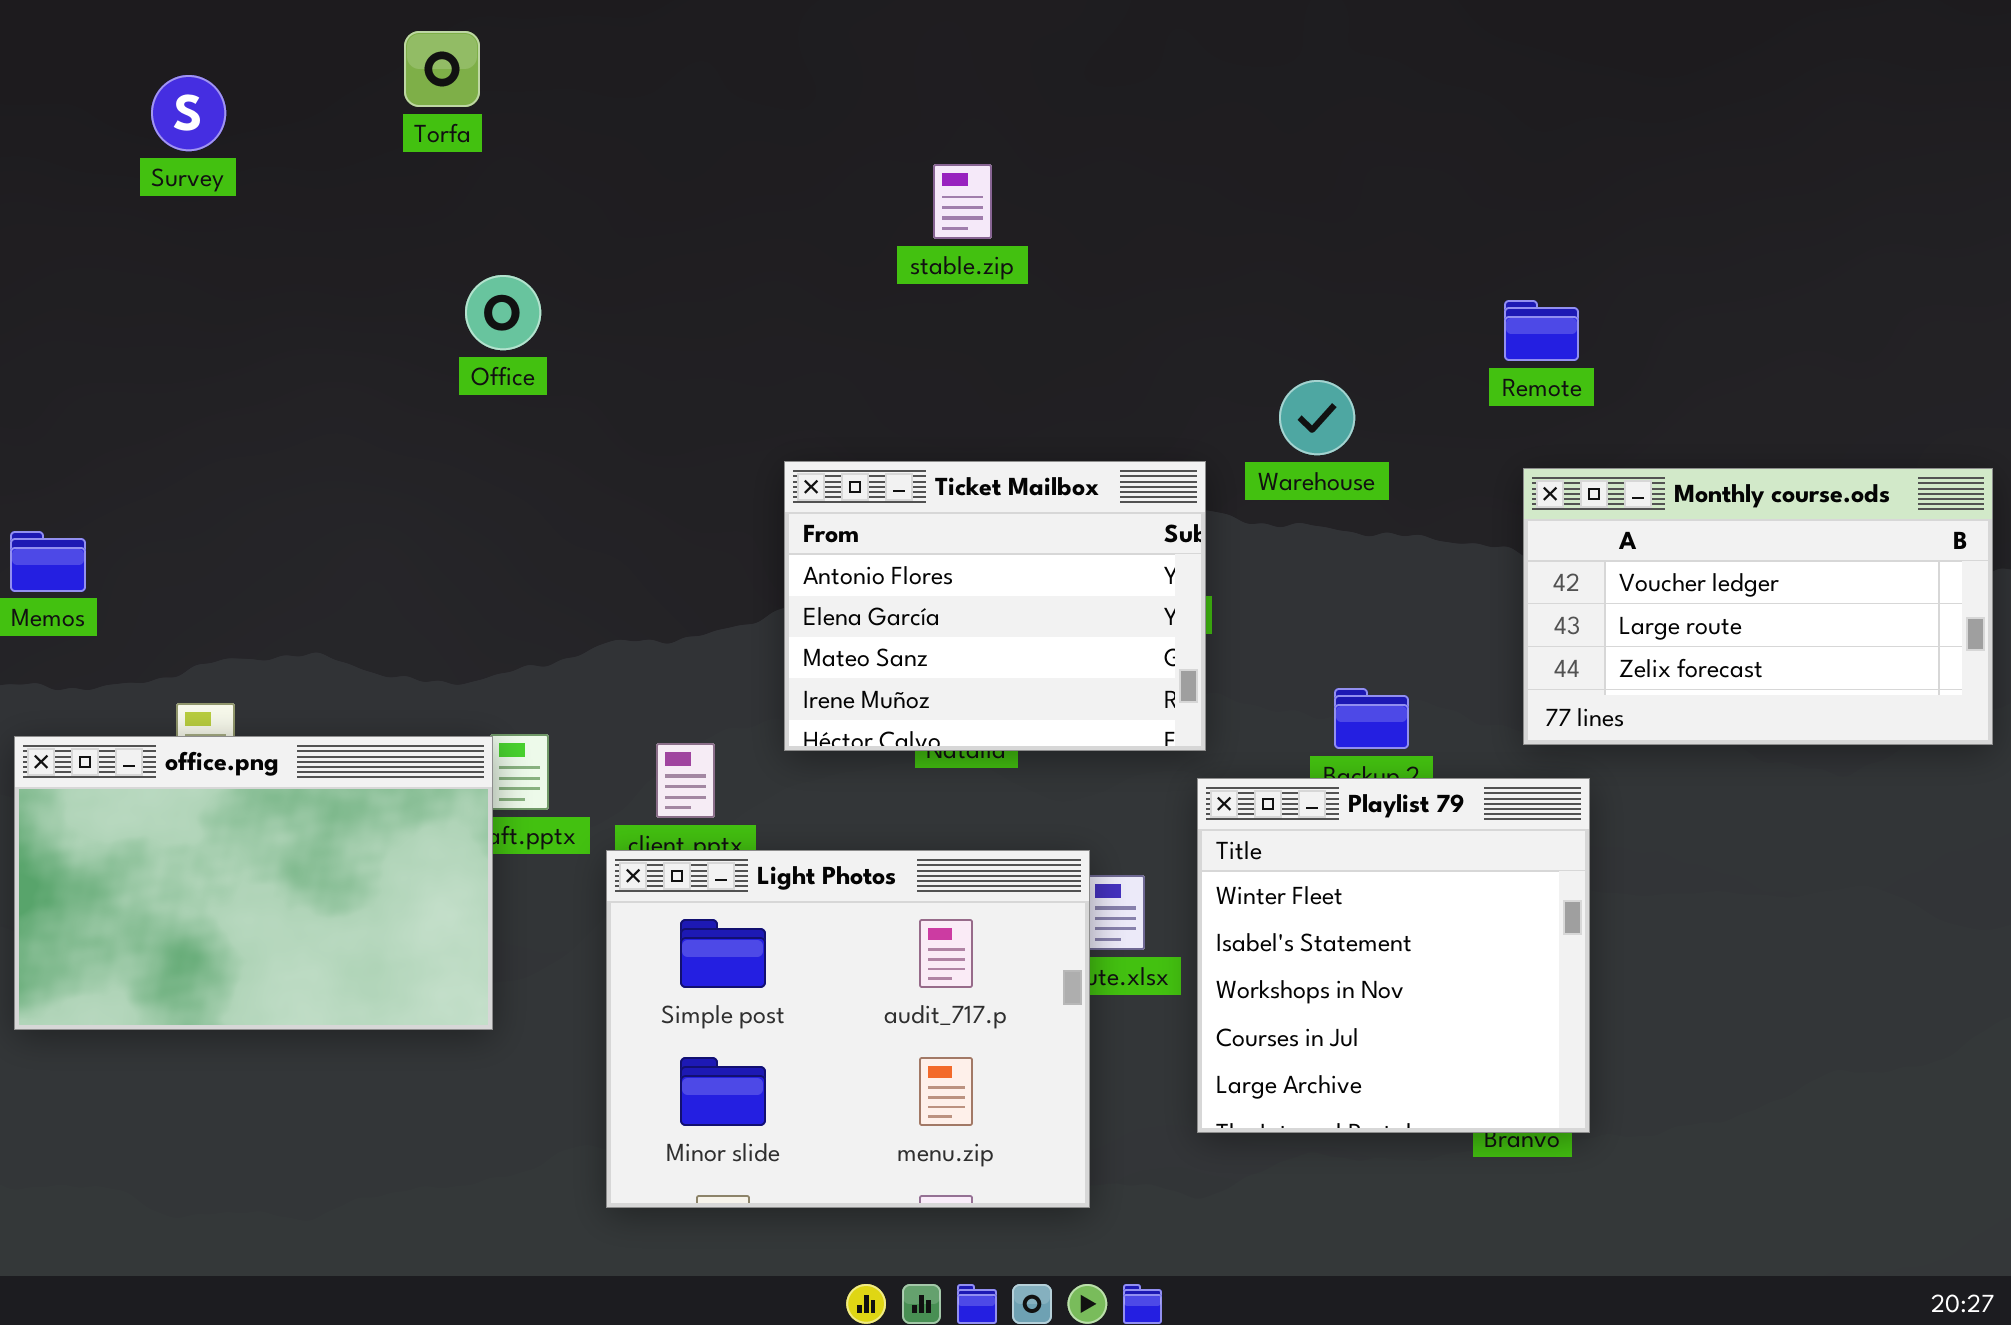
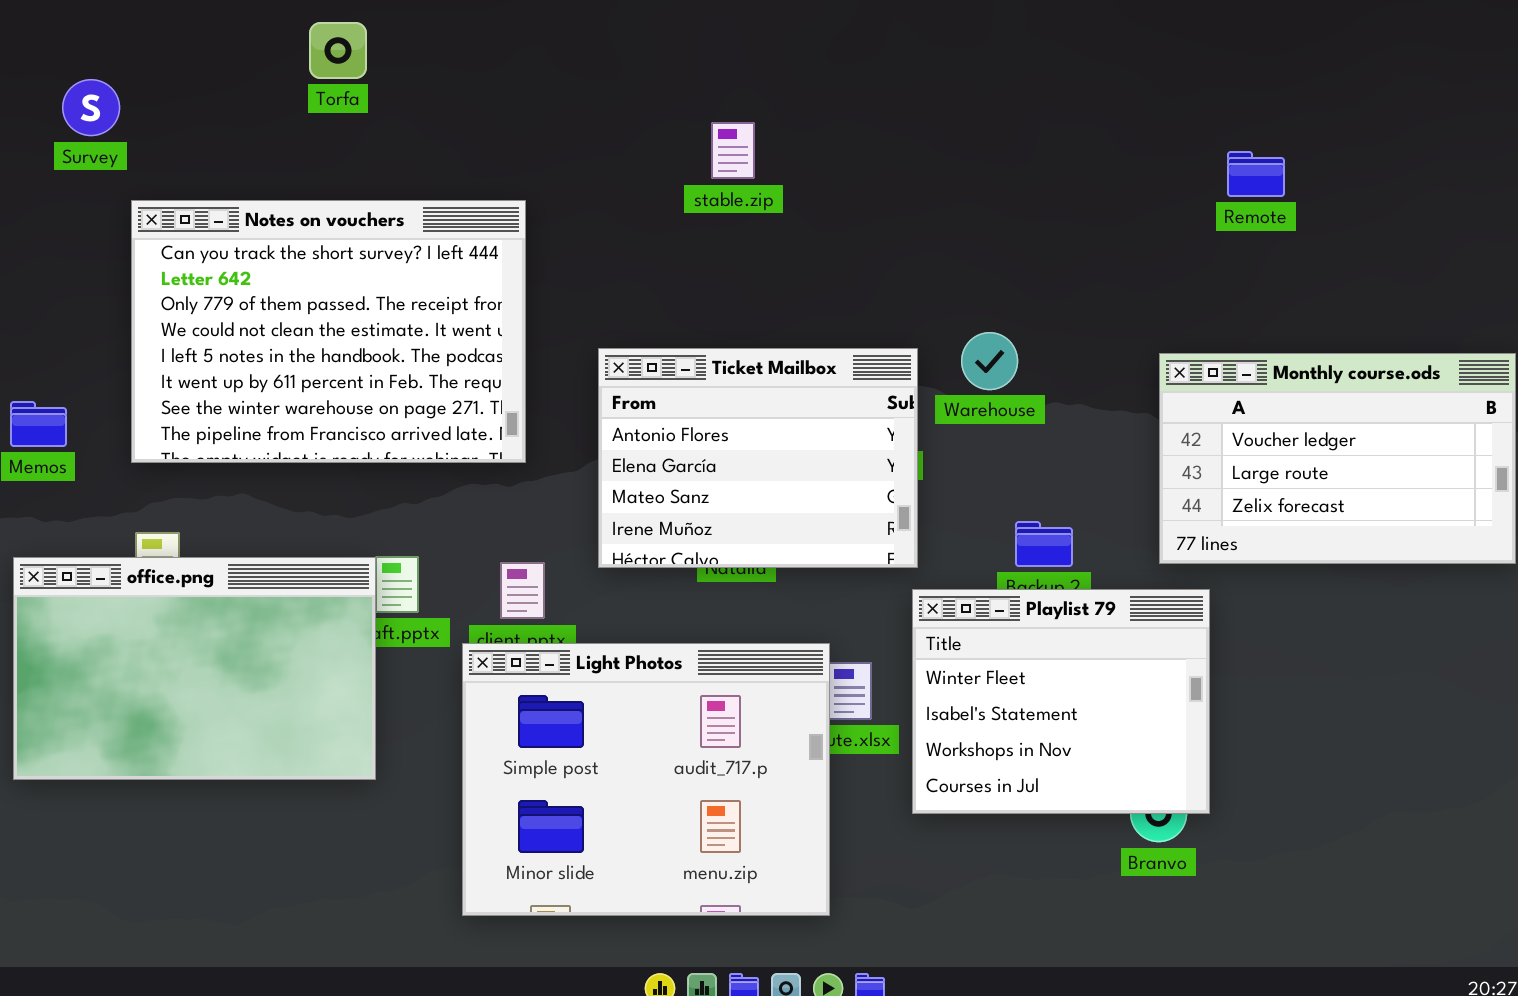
Survey: [151,75,226,151] -> [62,79,120,136], moved
Notes on vouchers: none -> [131,200,526,463], opened
Remote: [1504,300,1579,361] -> [1227,151,1285,197], moved
Warehouse: [1279,380,1355,455] -> [961,332,1018,390], moved
Playlist 79: [1197,778,1590,1133] -> [912,589,1210,814], resized

